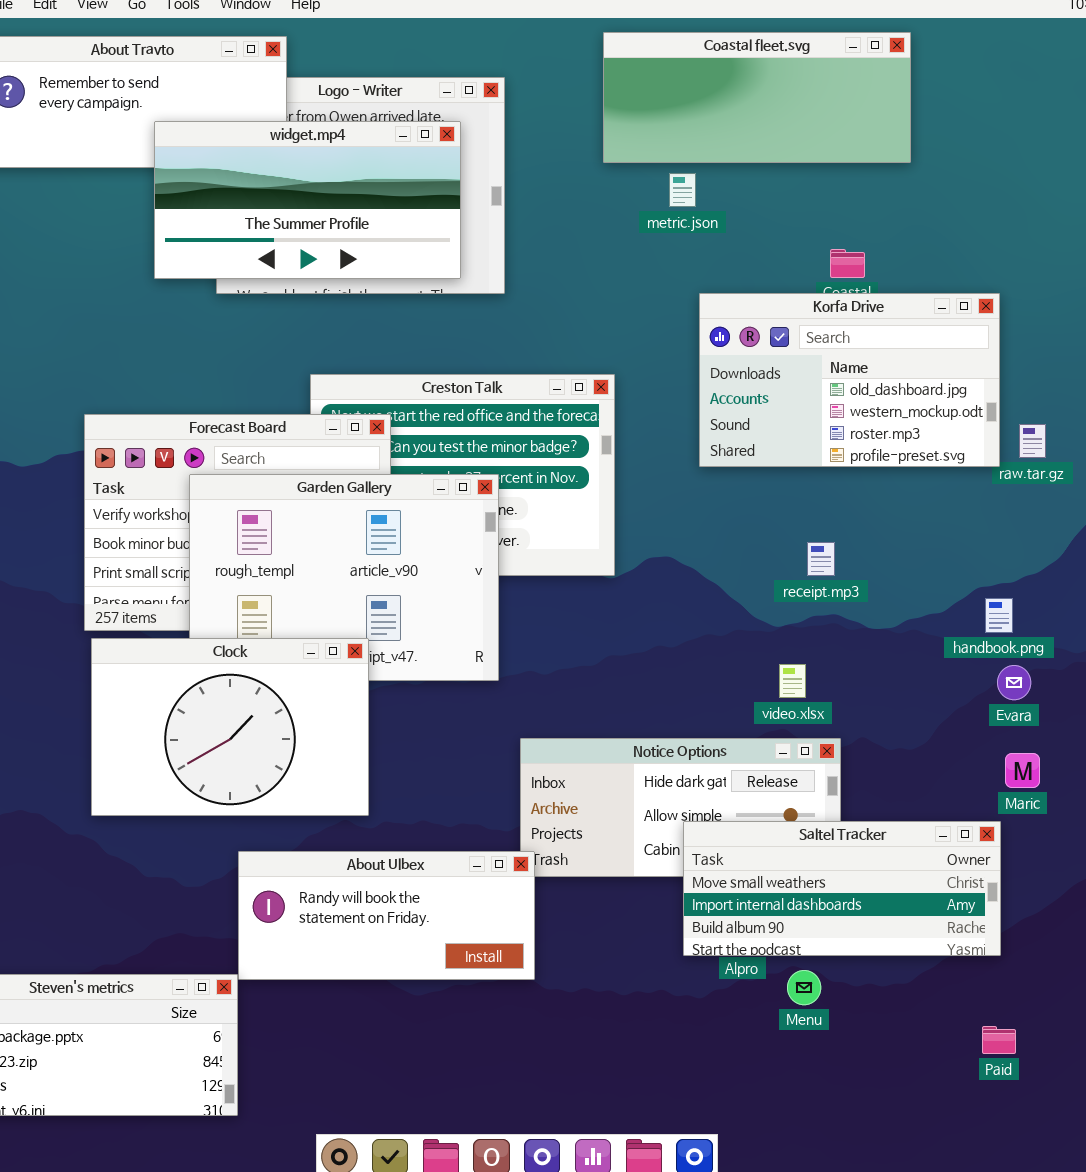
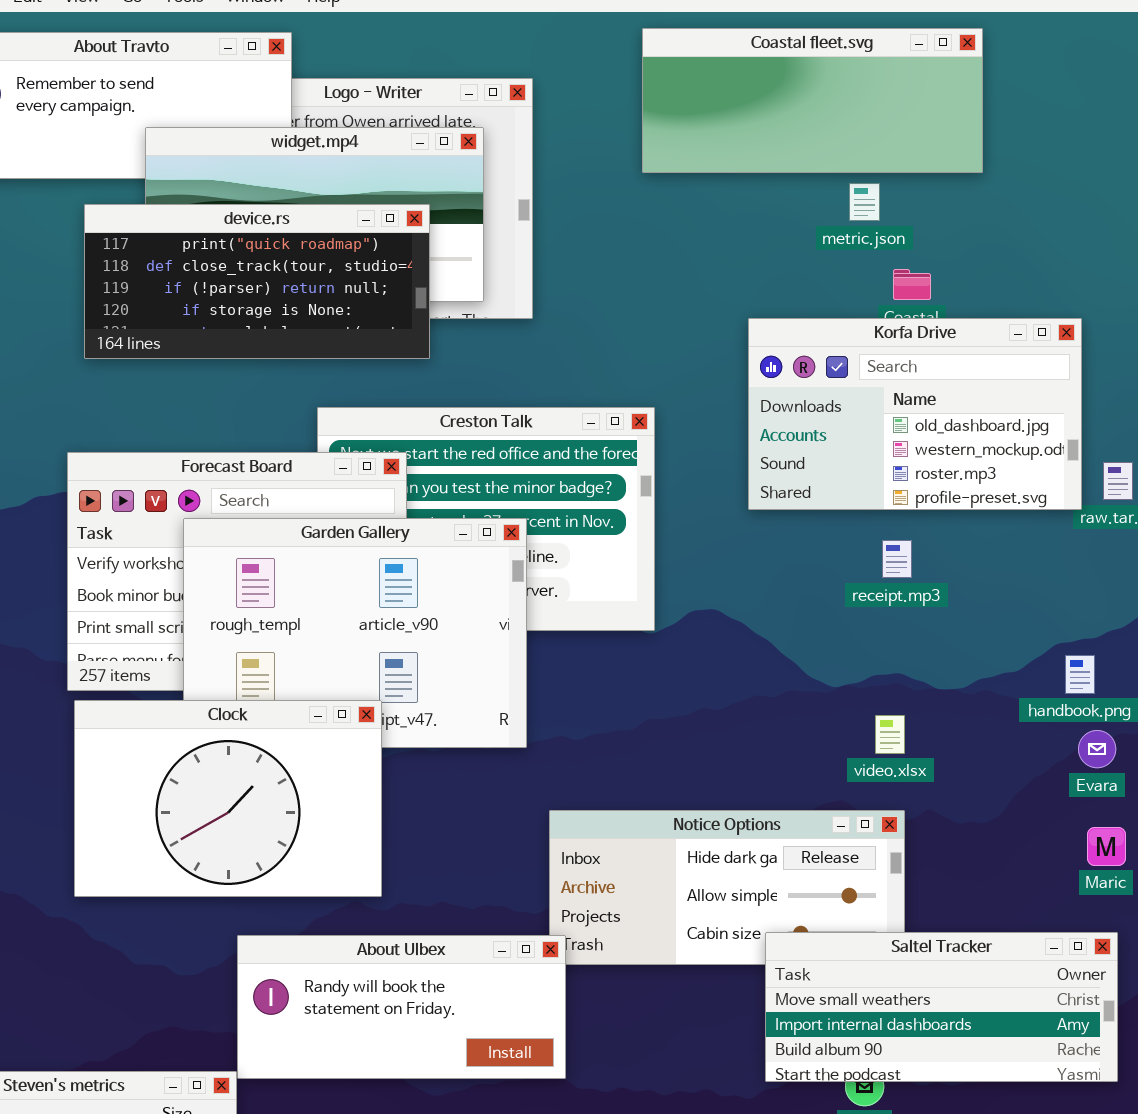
metric.json: [669,173,696,207] -> [849,183,880,221], moved
device.rs: none -> [84,204,430,359], opened
receipt.mp3: [807,542,835,576] -> [882,540,912,578], moved
video.xlsx: [779,664,806,698] -> [875,715,905,754], moved
Saltel Tracker: [683,821,1001,956] -> [765,932,1118,1082], moved

